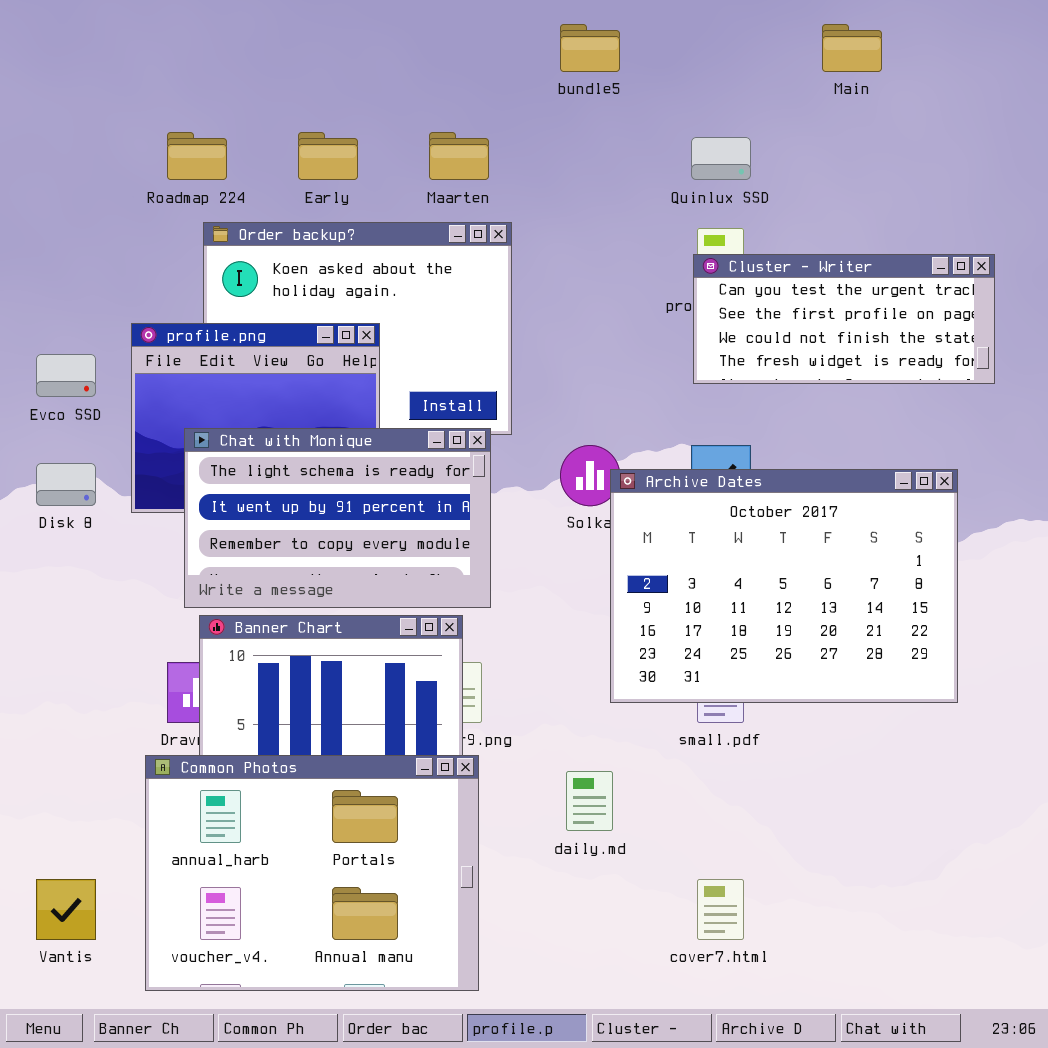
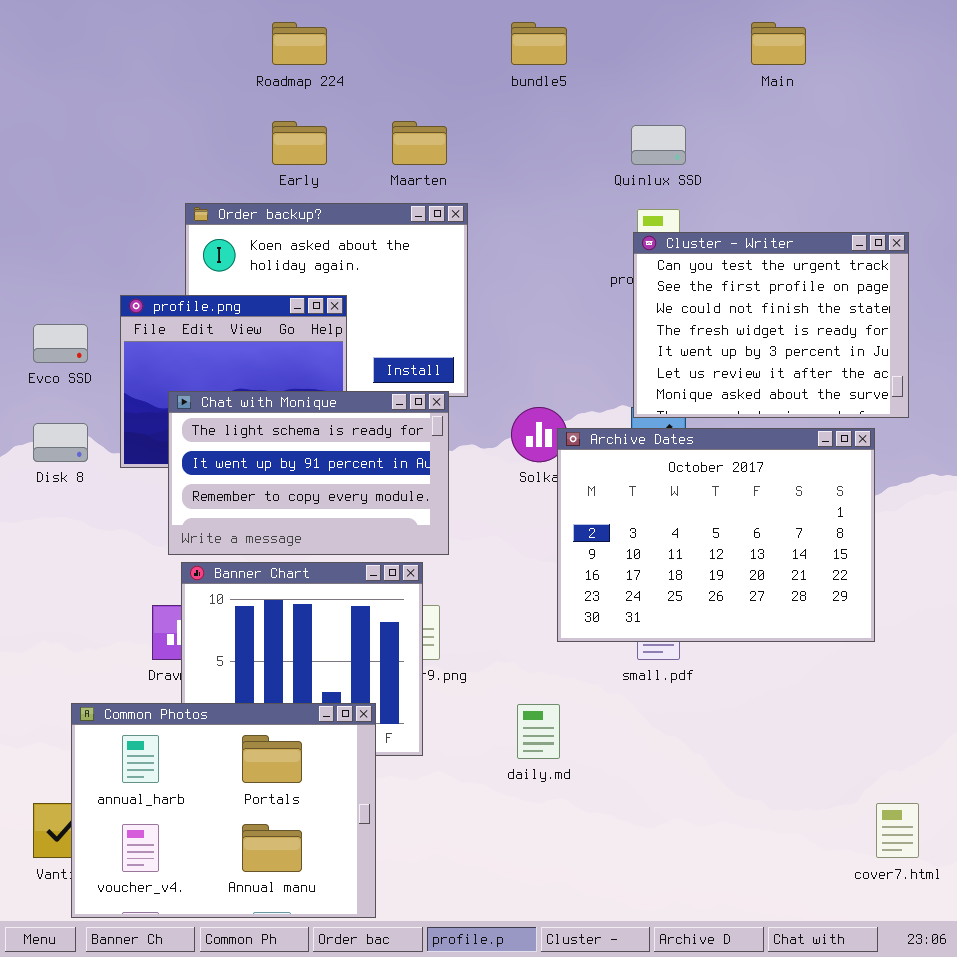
Roadmap 224: [167,132,227,180] -> [272,22,327,65], moved
Cluster - Writer: [693,254,995,384] -> [633,232,909,418], resized
Common Photos: [145,755,479,991] -> [71,703,376,918], moved
cover7.html: [697,879,744,940] -> [876,803,919,858], moved

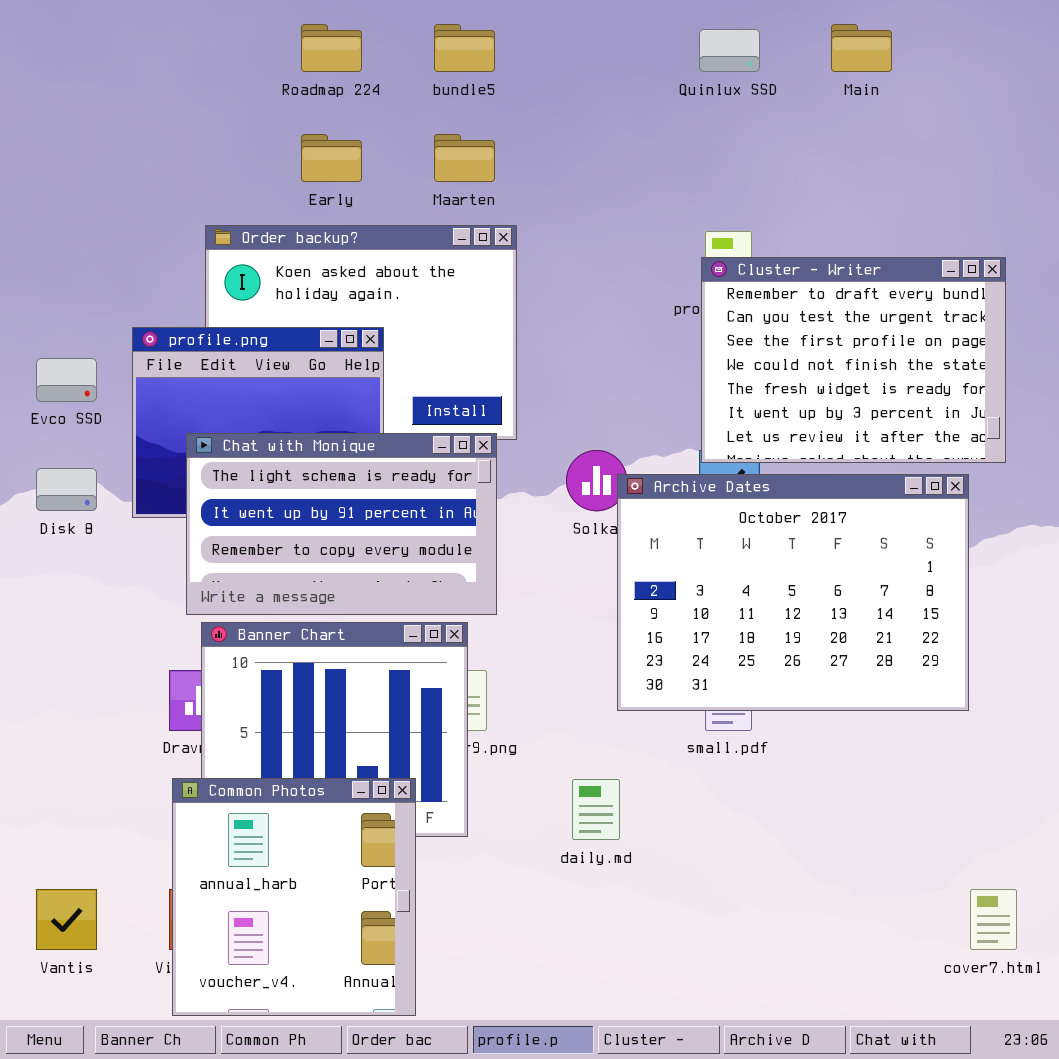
bundle5: [511,22,567,65] -> [434,24,495,72], moved
Quinlux SSD: [631,125,686,165] -> [699,29,760,72], moved
Cluster - Writer: [633,232,909,418] -> [701,257,1006,463], scrolled up 1 row
Common Photos: [71,703,376,918] -> [172,778,416,1016], resized

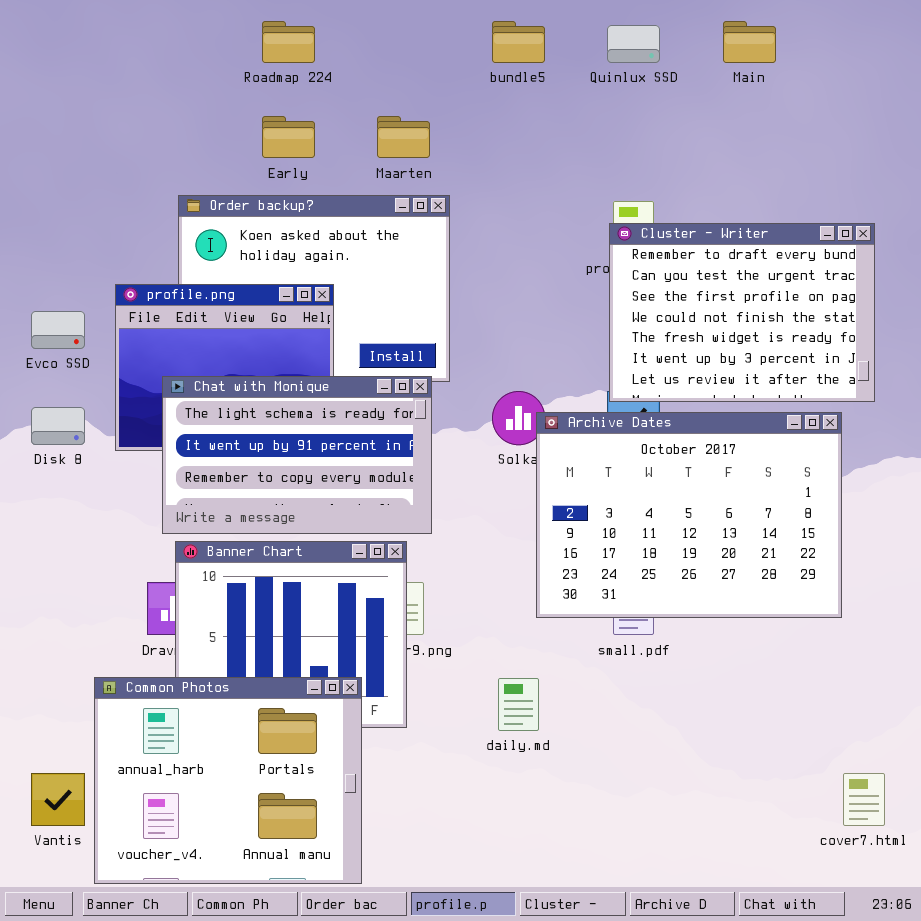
bundle5: [434,24,495,72] -> [492,21,545,63], moved
Common Photos: [172,778,416,1016] -> [94,677,362,884], resized

